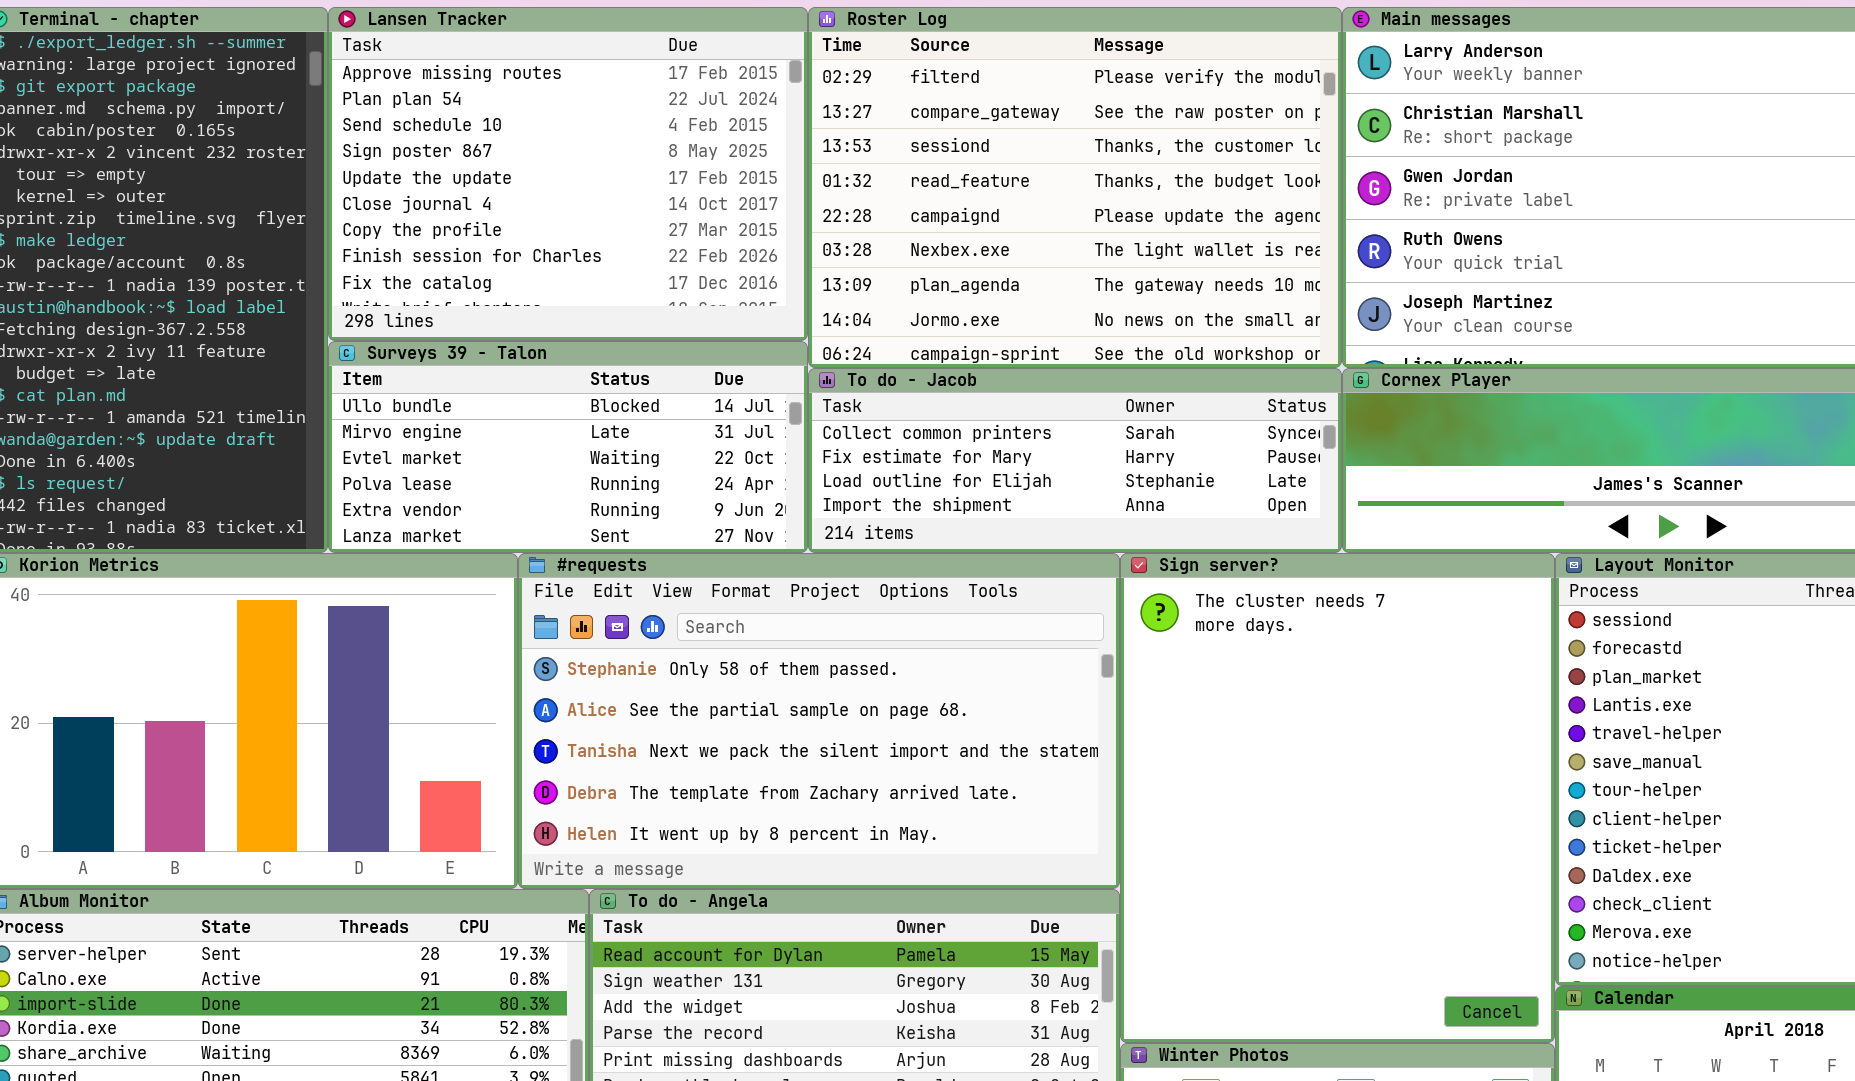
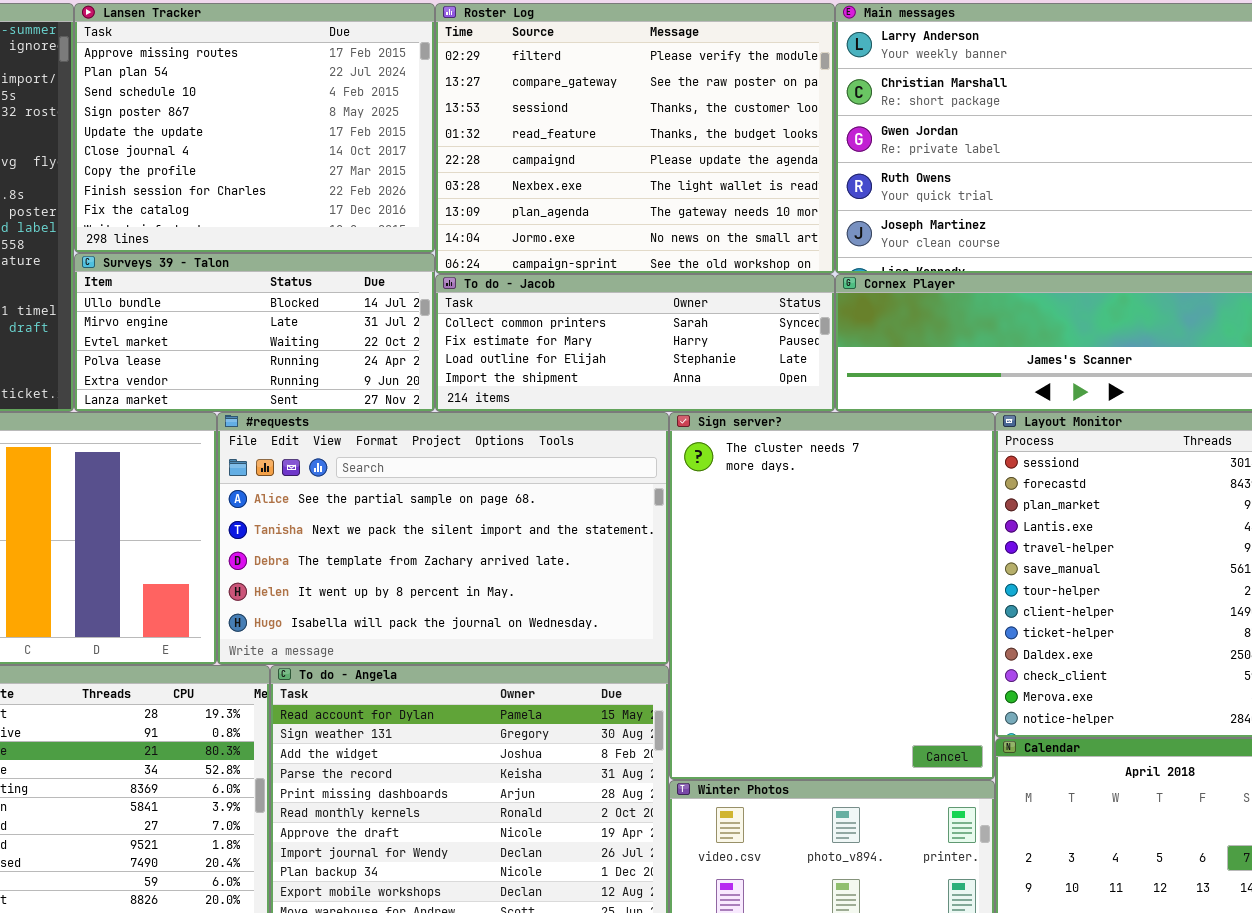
#requests: [518,553,1120,889] -> [217,412,669,665], scrolled down 1 row

